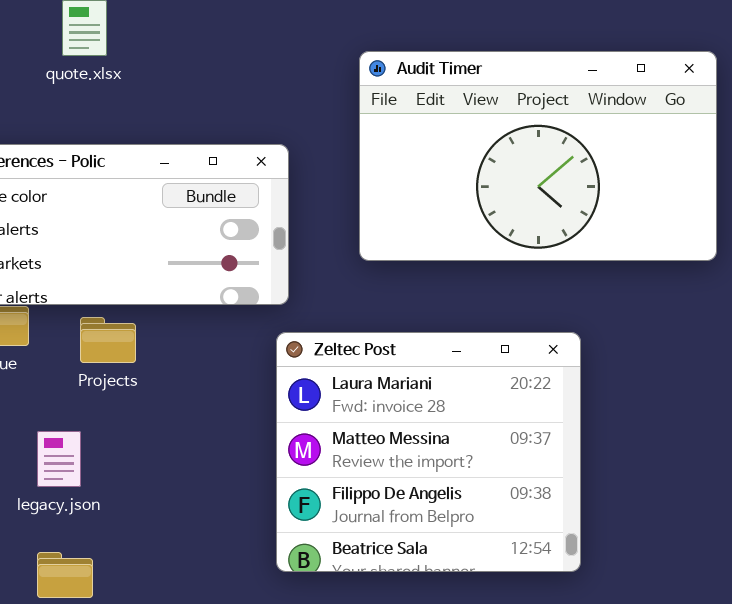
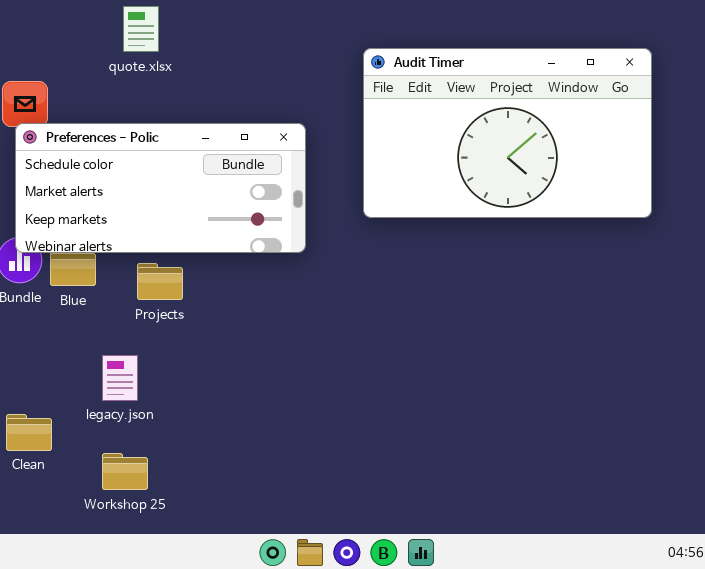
Zeltec Post: [276,332,581,572] -> none, closed

